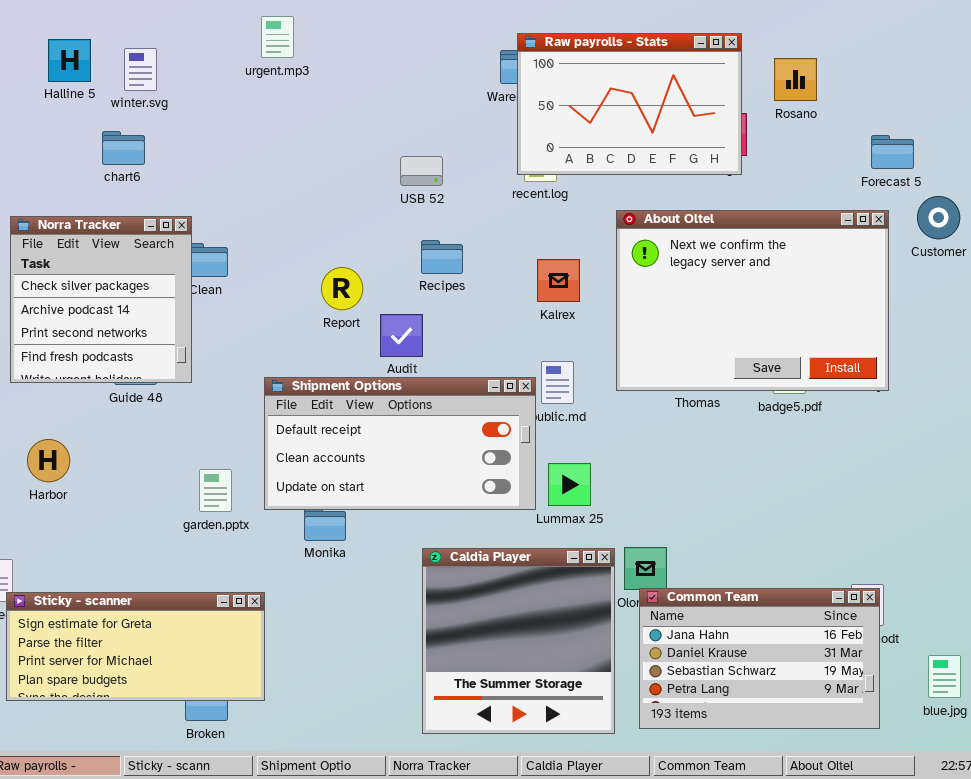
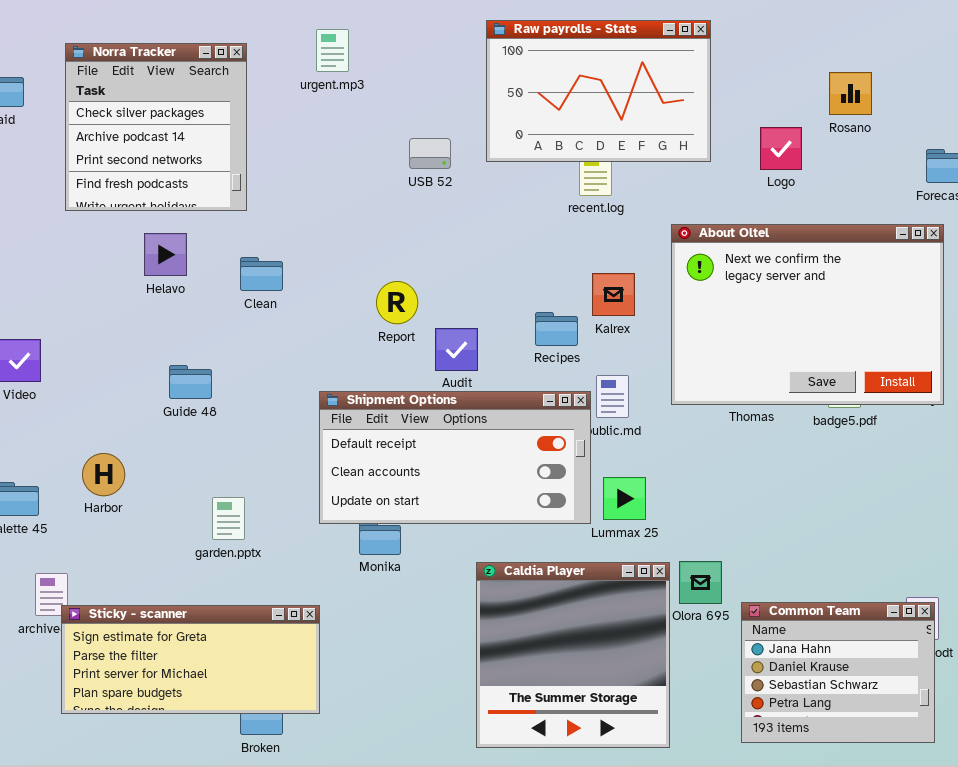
Raw payrolls - Stats: [517,33,742,175] -> [486,20,711,162], moved
USB 52: [400,156,443,186] -> [409,138,451,169], moved
Norra Tracker: [10,216,192,383] -> [65,43,247,211], moved
Recipes: [421,240,463,274] -> [535,312,578,346], moved
garden.pptx: [199,469,232,512] -> [212,497,245,540], moved
Common Team: [639,588,880,729] -> [741,602,935,743], resized

